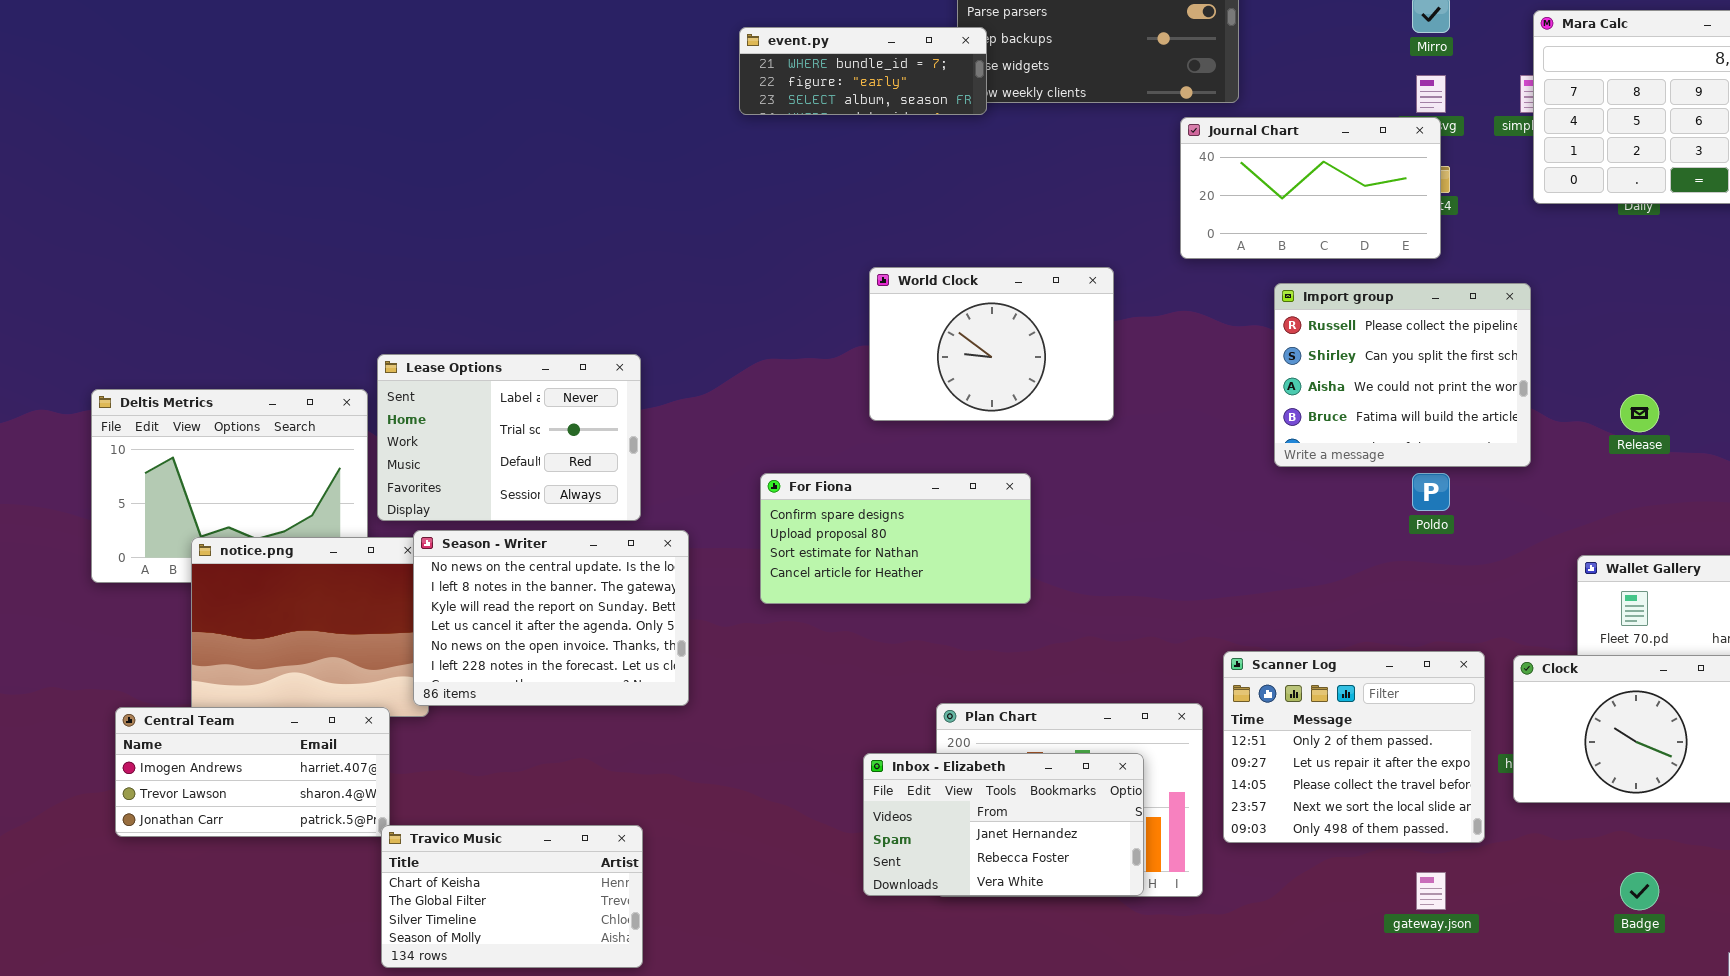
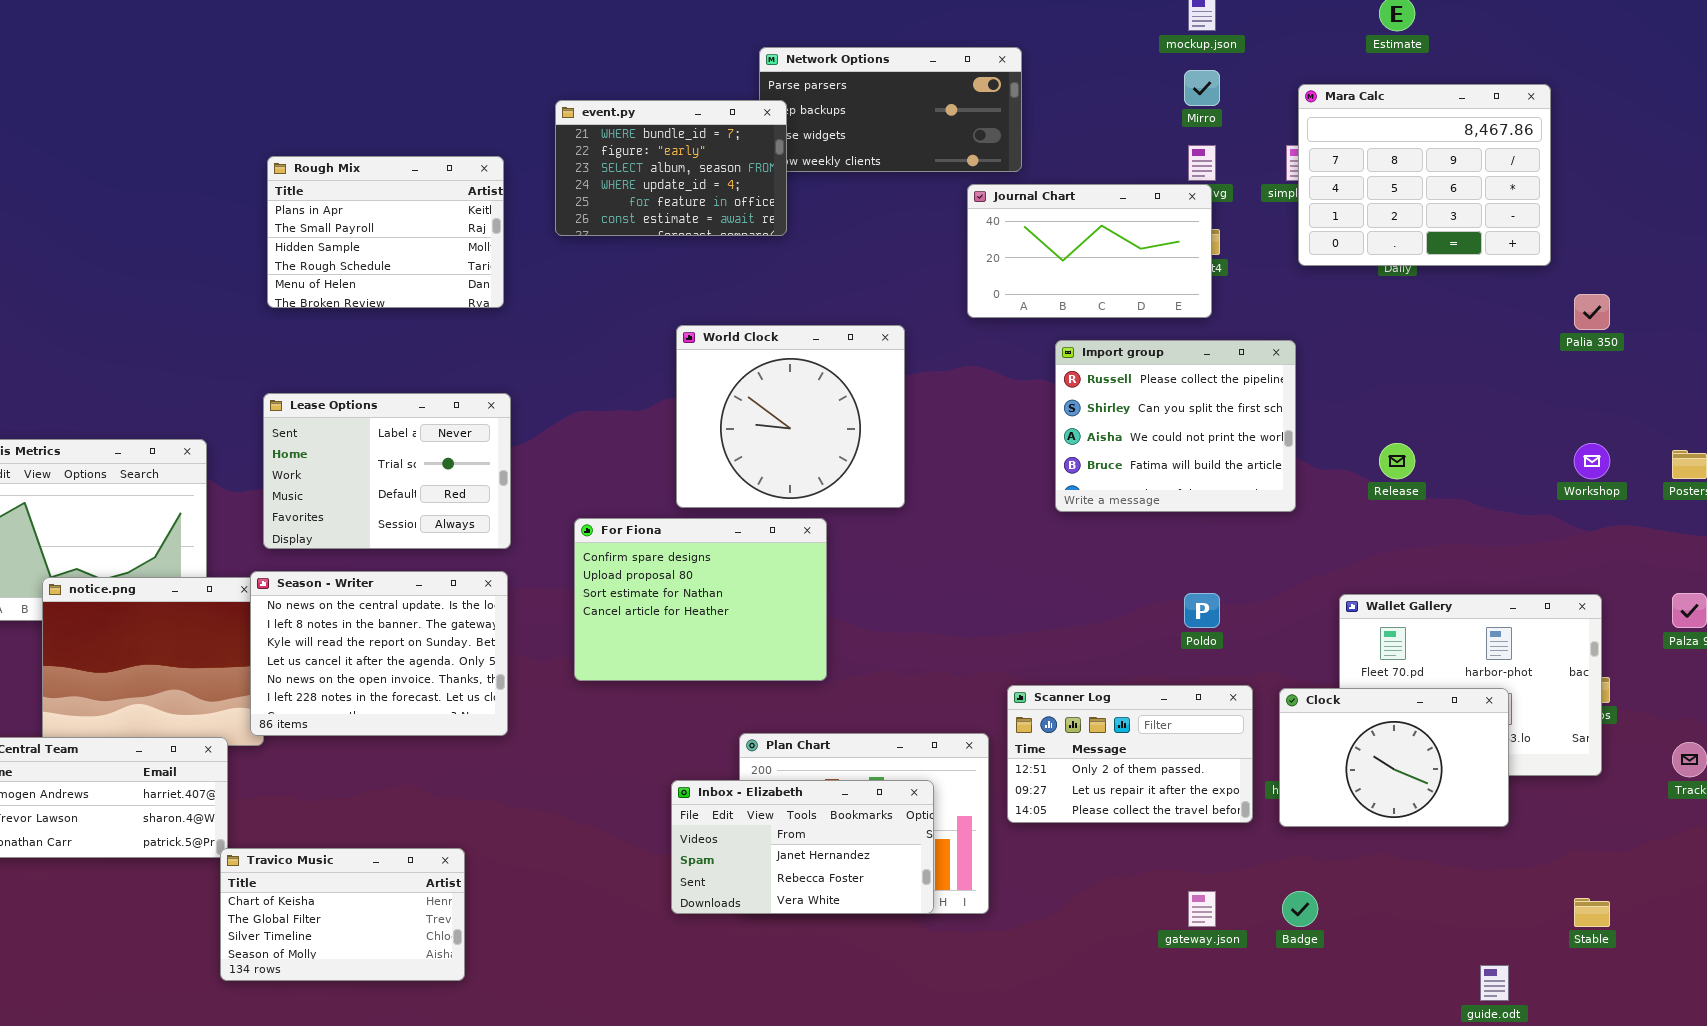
event.py: [739,27,987,115] -> [555,100,787,236], resized
Rough Mix: none -> [267,156,504,308], opened
World Clock: [869,267,1114,421] -> [676,325,905,508], resized
Lease Options: [377,354,641,521] -> [263,393,511,549], moved
For Fiona: [760,473,1031,604] -> [574,518,827,681], resized
Poldo: [1412,473,1450,511] -> [1184,593,1220,628], moved
Scanner Log: [1223,651,1485,843] -> [1007,685,1253,823], resized
Badge: [1620,872,1659,910] -> [1282,891,1318,927], moved

